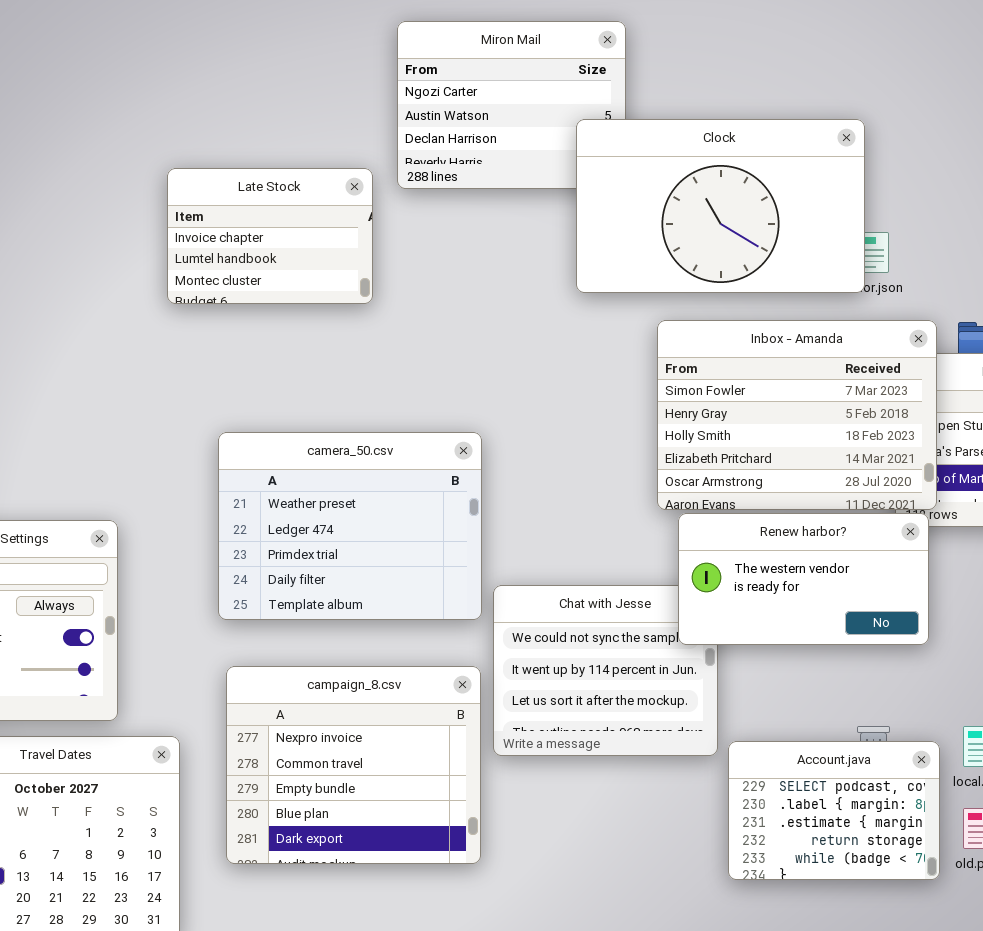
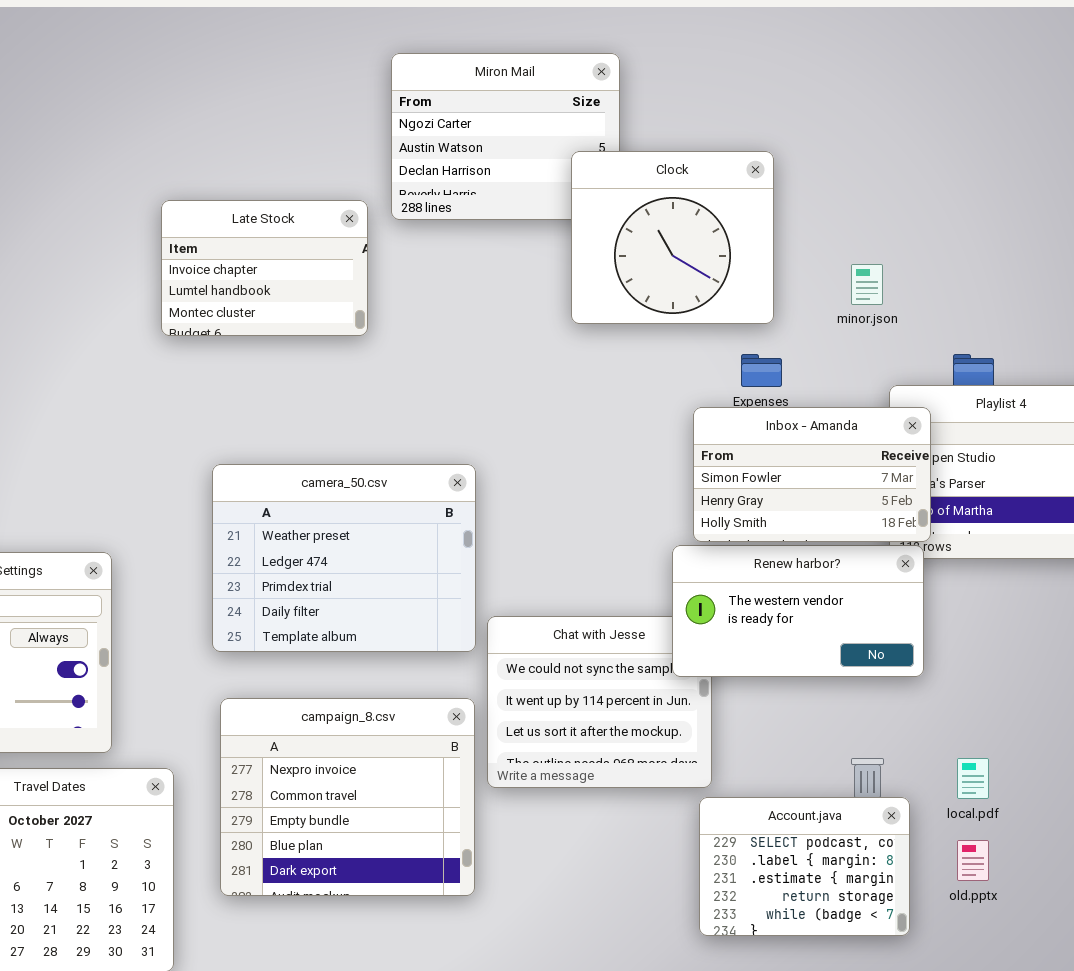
Clock: [576,119,865,293] -> [571,151,774,324], resized
Inbox - Amanda: [657,320,937,510] -> [693,407,931,542], resized
Account.java: [728,741,940,880] -> [699,797,910,936], moved

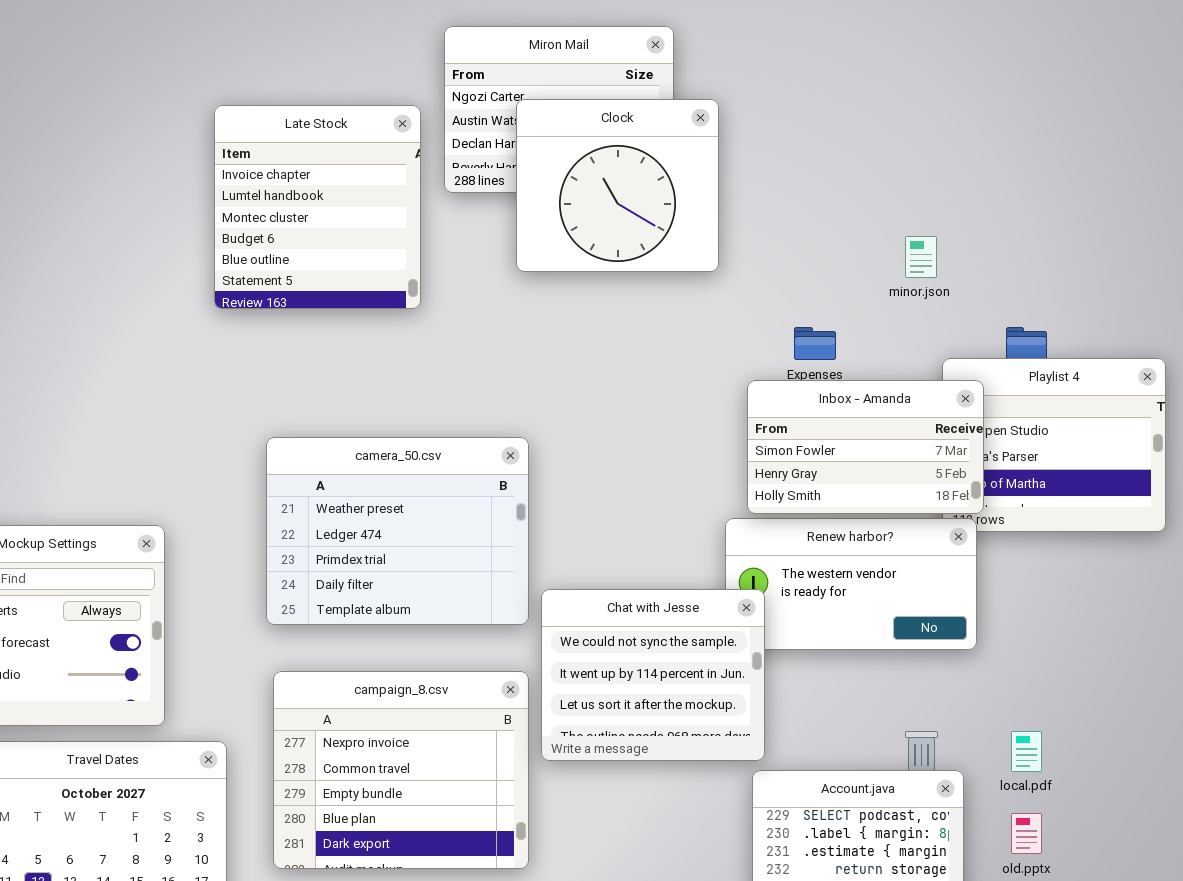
Clock: [571,151,774,324] -> [516,99,719,272], moved
Late Stock: [161,200,368,336] -> [214,105,421,309], resized
Chat with Jesse: [487,616,712,788] -> [541,589,765,761], raised

